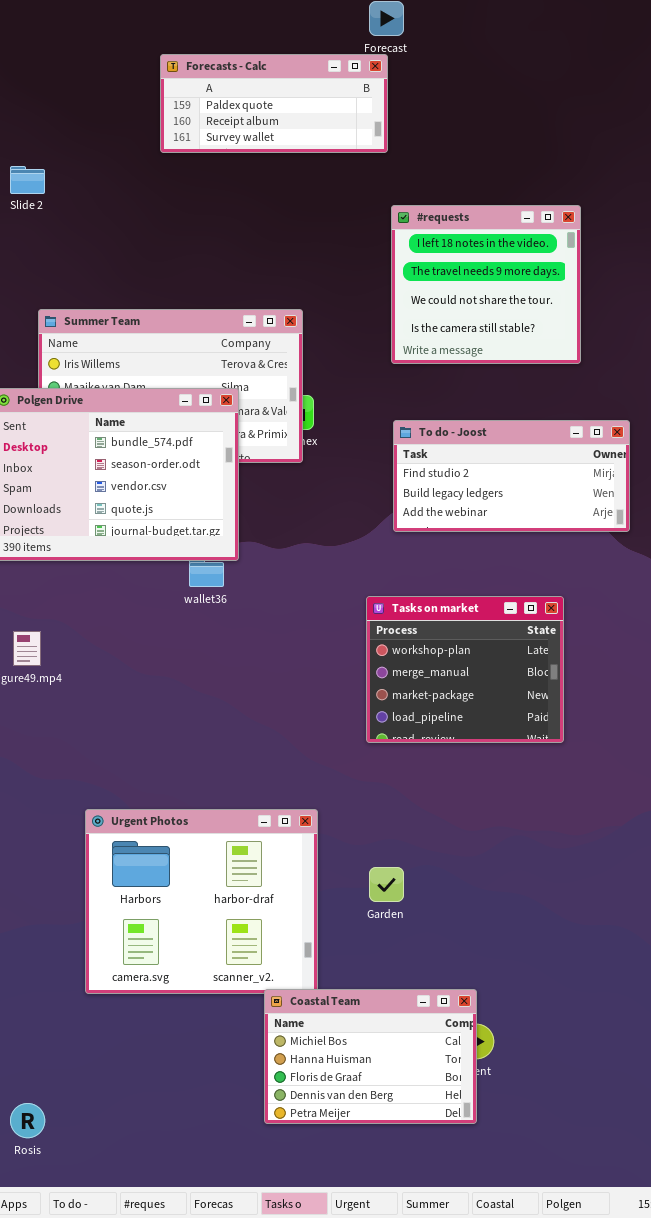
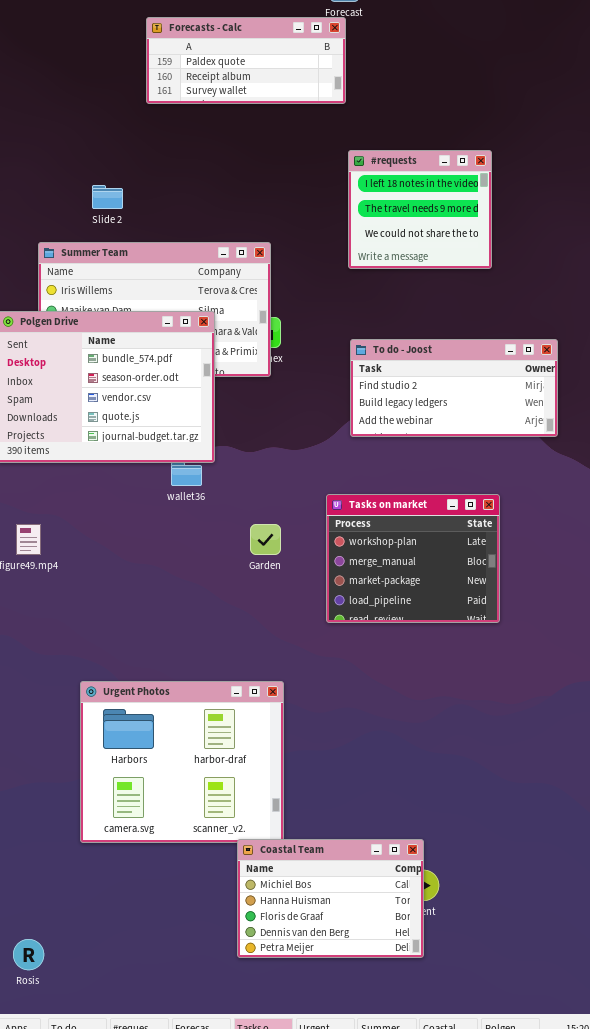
Slide 2: [10,166,45,194] -> [92,185,123,209], moved
#requests: [391,205,581,364] -> [348,150,492,269], resized
Garden: [369,867,404,902] -> [250,524,281,555], moved

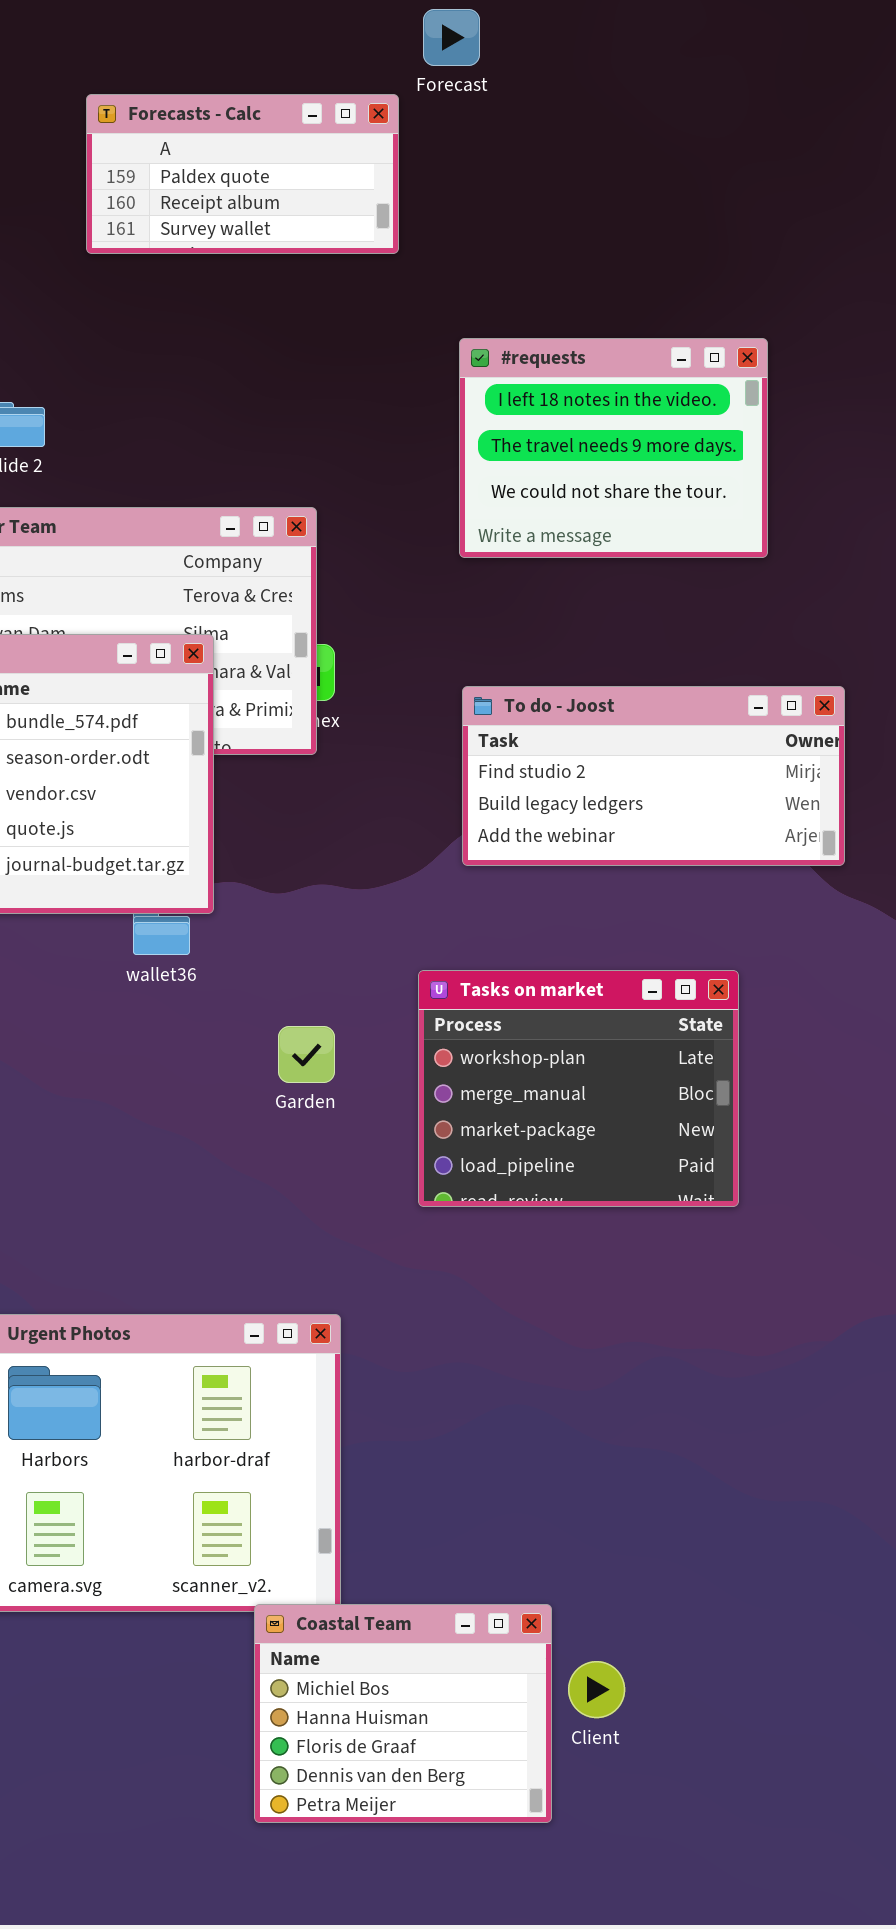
Forecasts - Calc: [146,17,346,104] -> [86,94,399,254], resized
#requests: [348,150,492,269] -> [459,338,768,558], resized
Coastal Team: [237,839,424,958] -> [254,1604,552,1823], resized

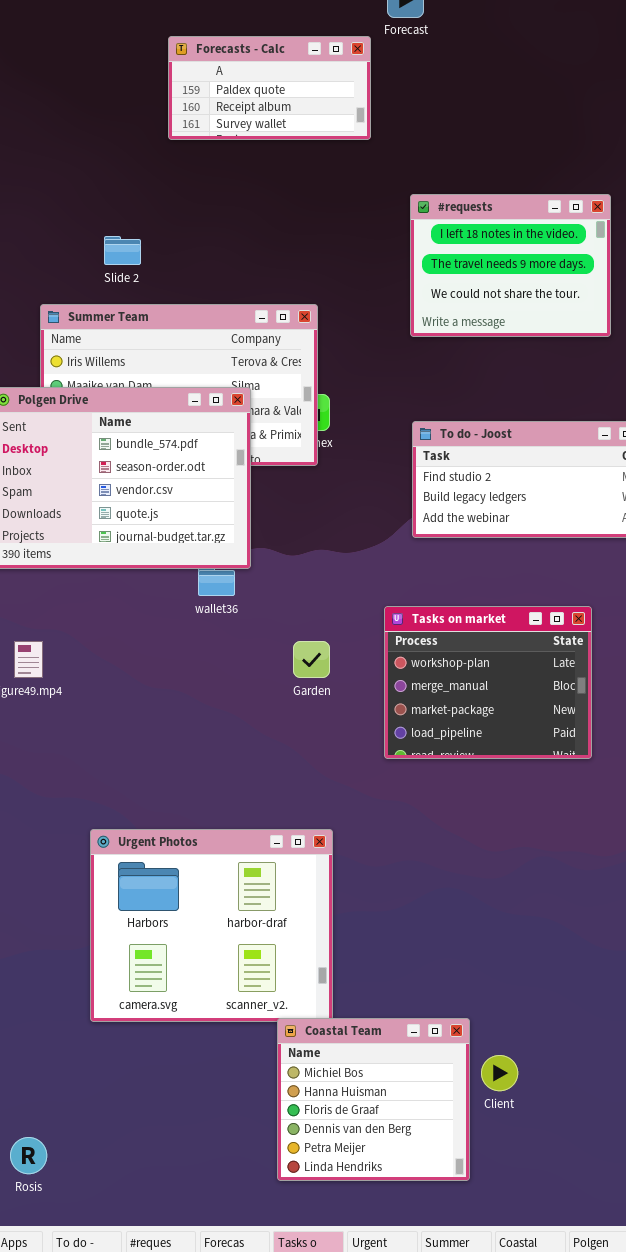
Coastal Team: [254,1604,552,1823] -> [277,1018,470,1181], resized

